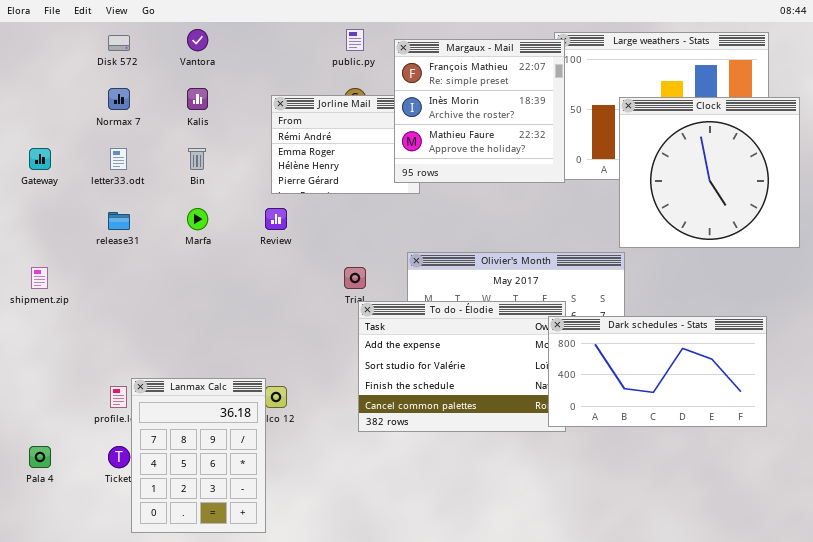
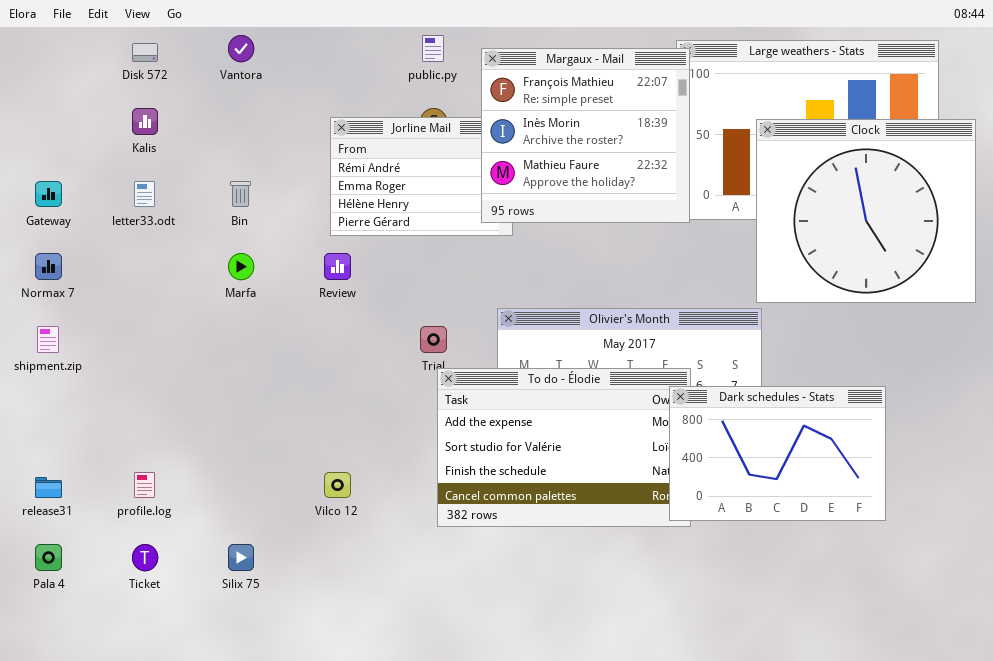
Normax 7: [108,88,130,110] -> [35,253,62,280], moved
Kalis: [187,88,208,110] -> [132,108,158,135], moved
release31: [108,212,130,230] -> [35,477,62,498], moved
Dark schedules - Stats: [548,316,767,427] -> [669,386,886,521], resized
Lanmax Calc: [131,378,266,533] -> none, closed

